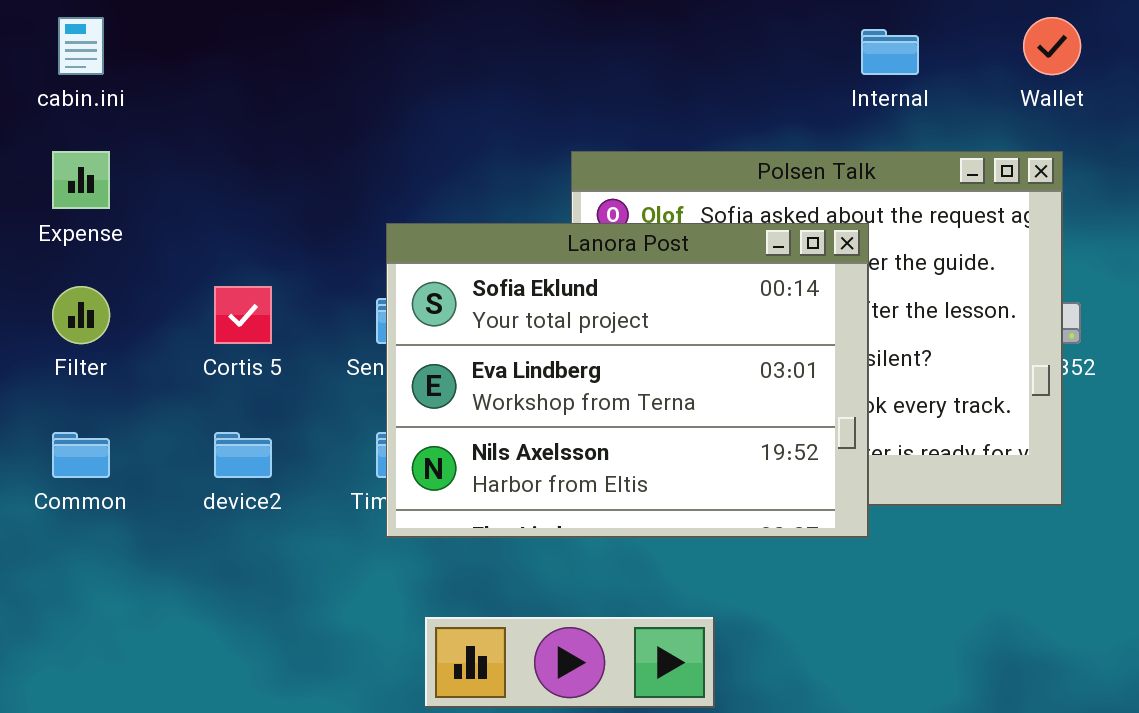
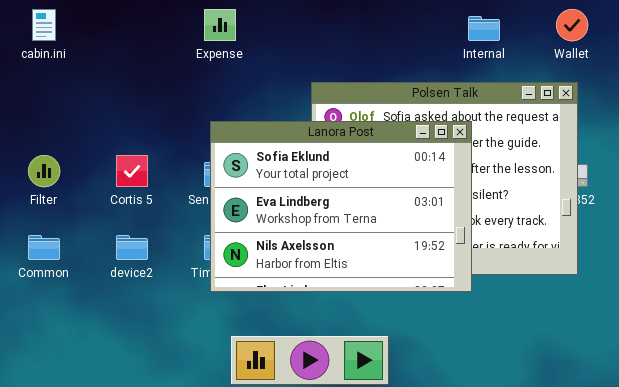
Expense: [52,151,110,209] -> [204,9,236,41], moved

